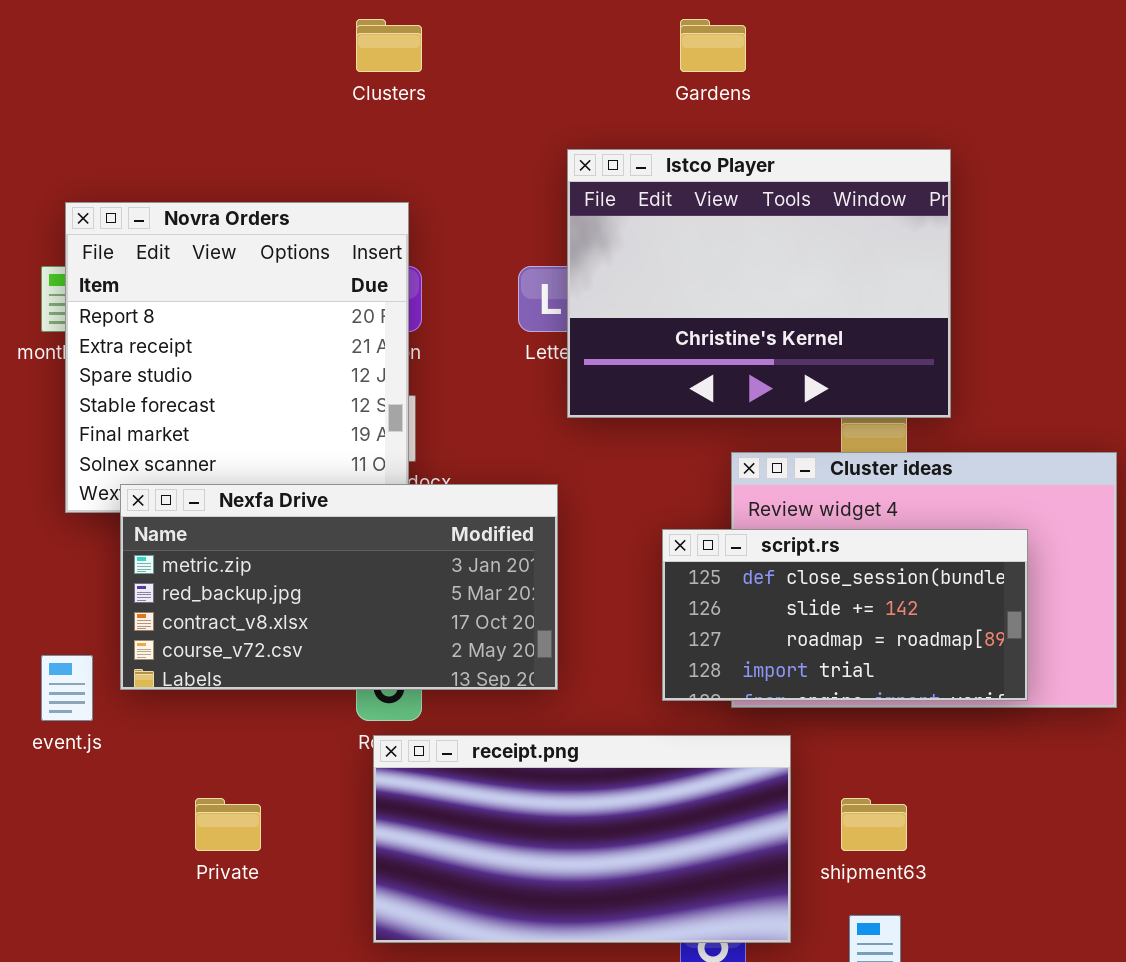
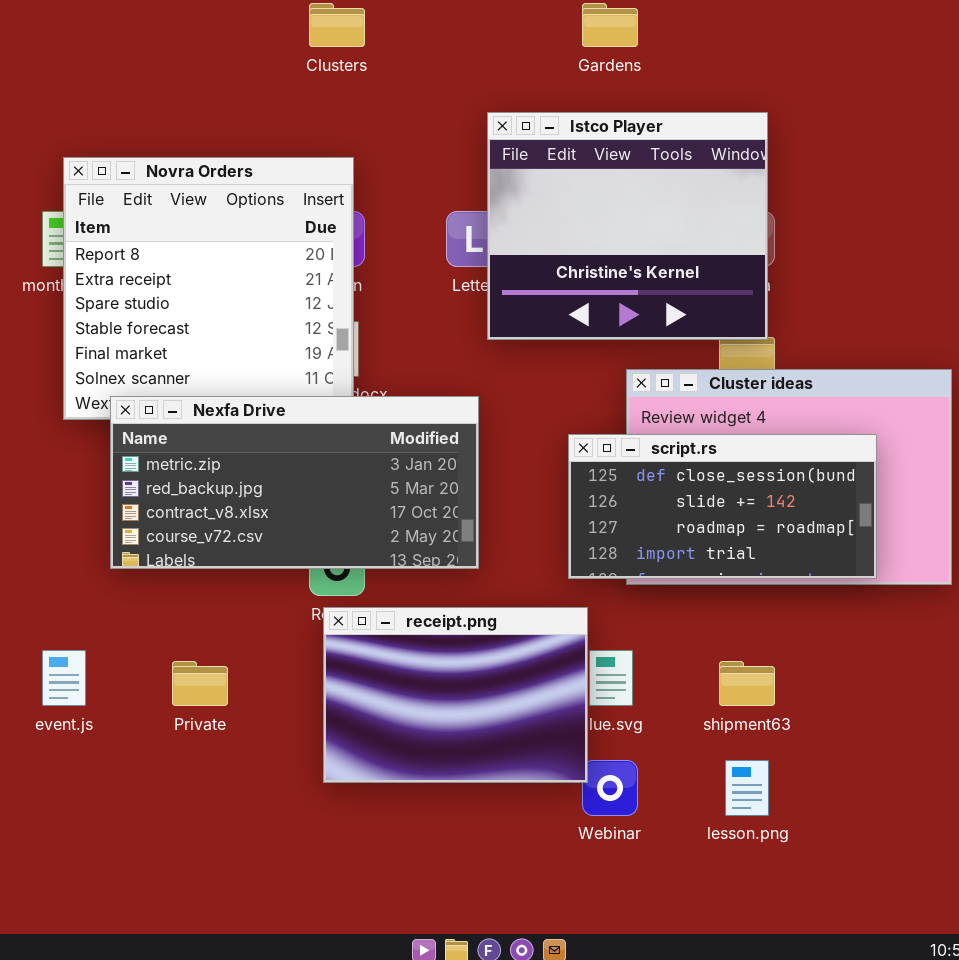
Istco Player: [567,149,951,418] -> [487,112,768,340], resized
event.js: [41,655,93,721] -> [42,650,86,706], moved
receipt.png: [373,735,791,943] -> [323,607,588,783], resized

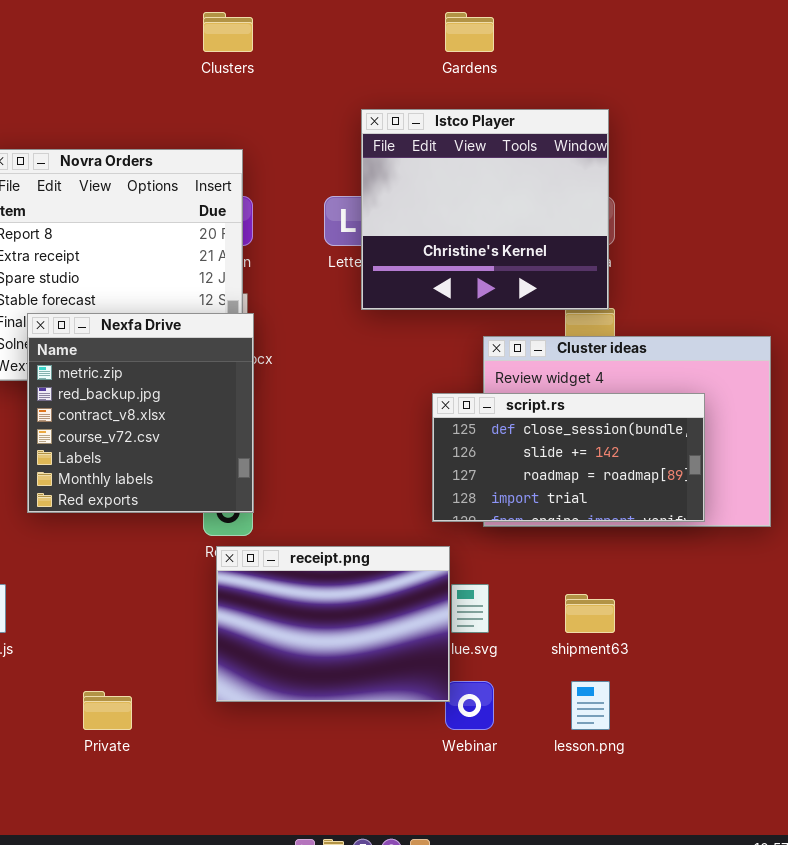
Nexfa Drive: [110,396,479,569] -> [27,313,254,513], resized
Private: [172,661,228,706] -> [83,691,132,730], moved

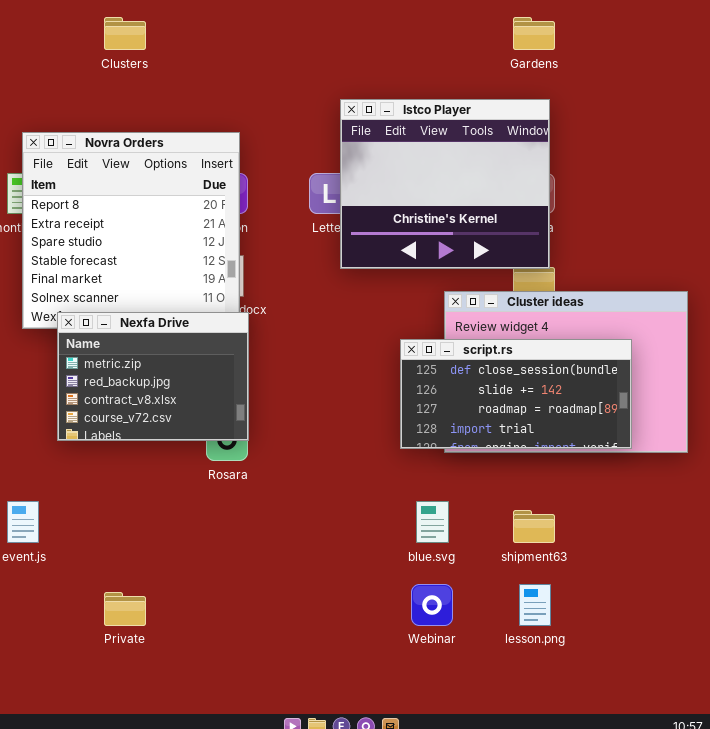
Clusters: [203,12,253,52] -> [104,17,146,50], moved
Gardens: [445,12,494,52] -> [513,17,555,50], moved
Nexfa Drive: [27,313,254,513] -> [57,312,249,441], resized
receipt.png: [216,546,450,702] -> none, closed

